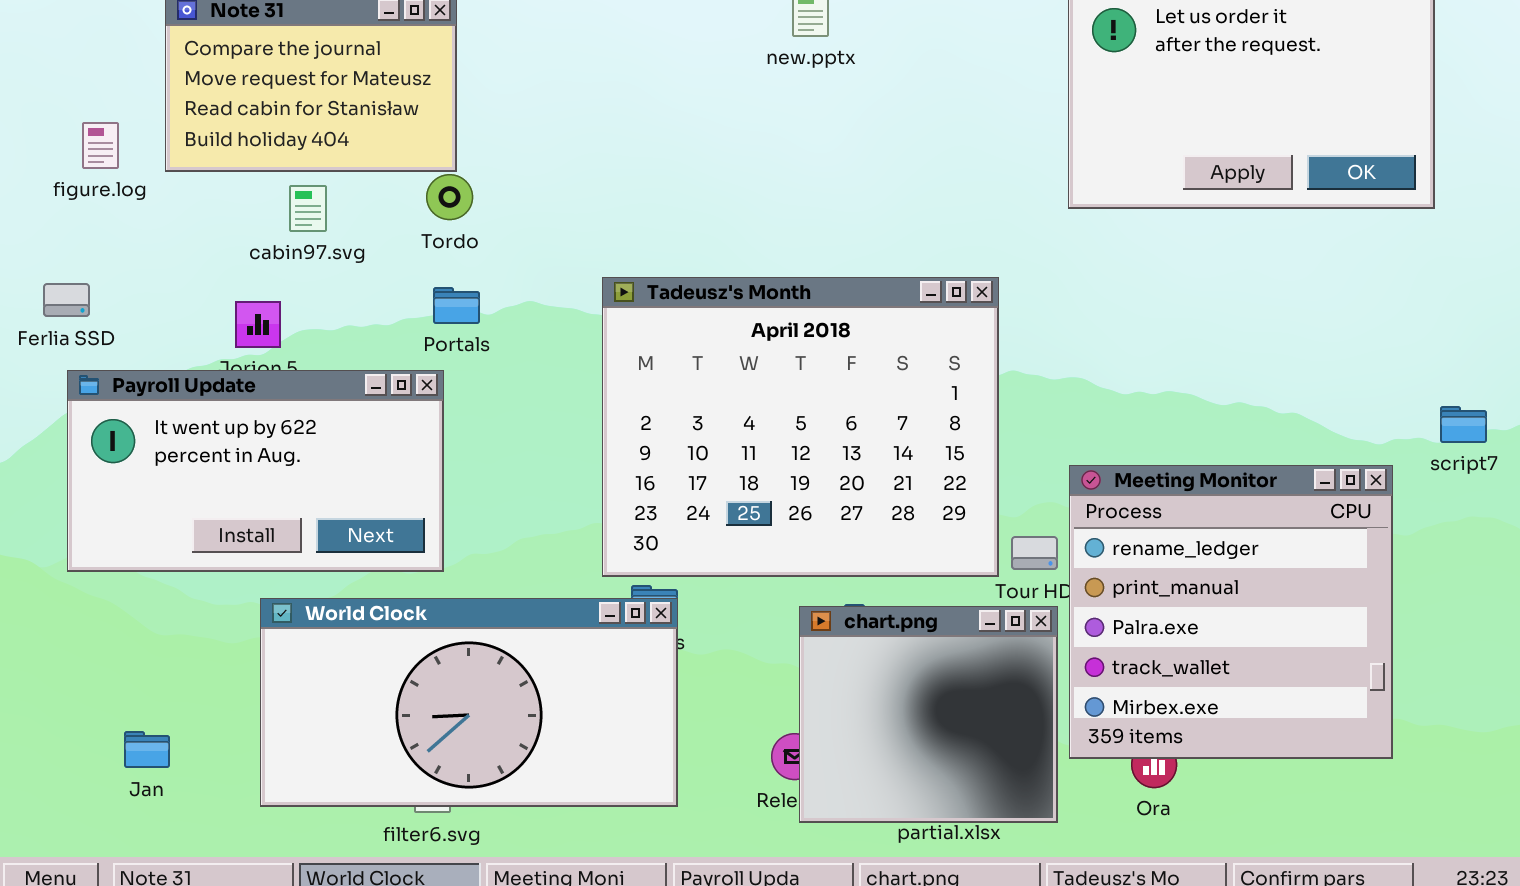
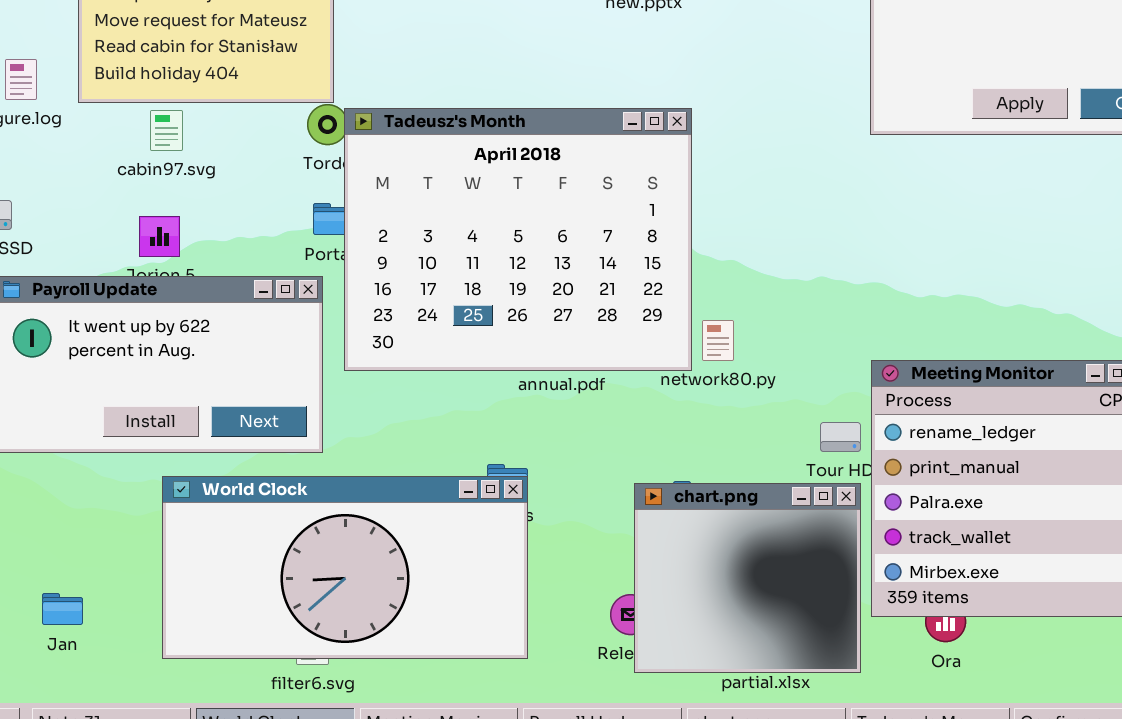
cabin97.svg: [289,185,327,232] -> [150,110,183,151], moved
Tadeusz's Month: [602,277,999,577] -> [344,108,692,371], moved

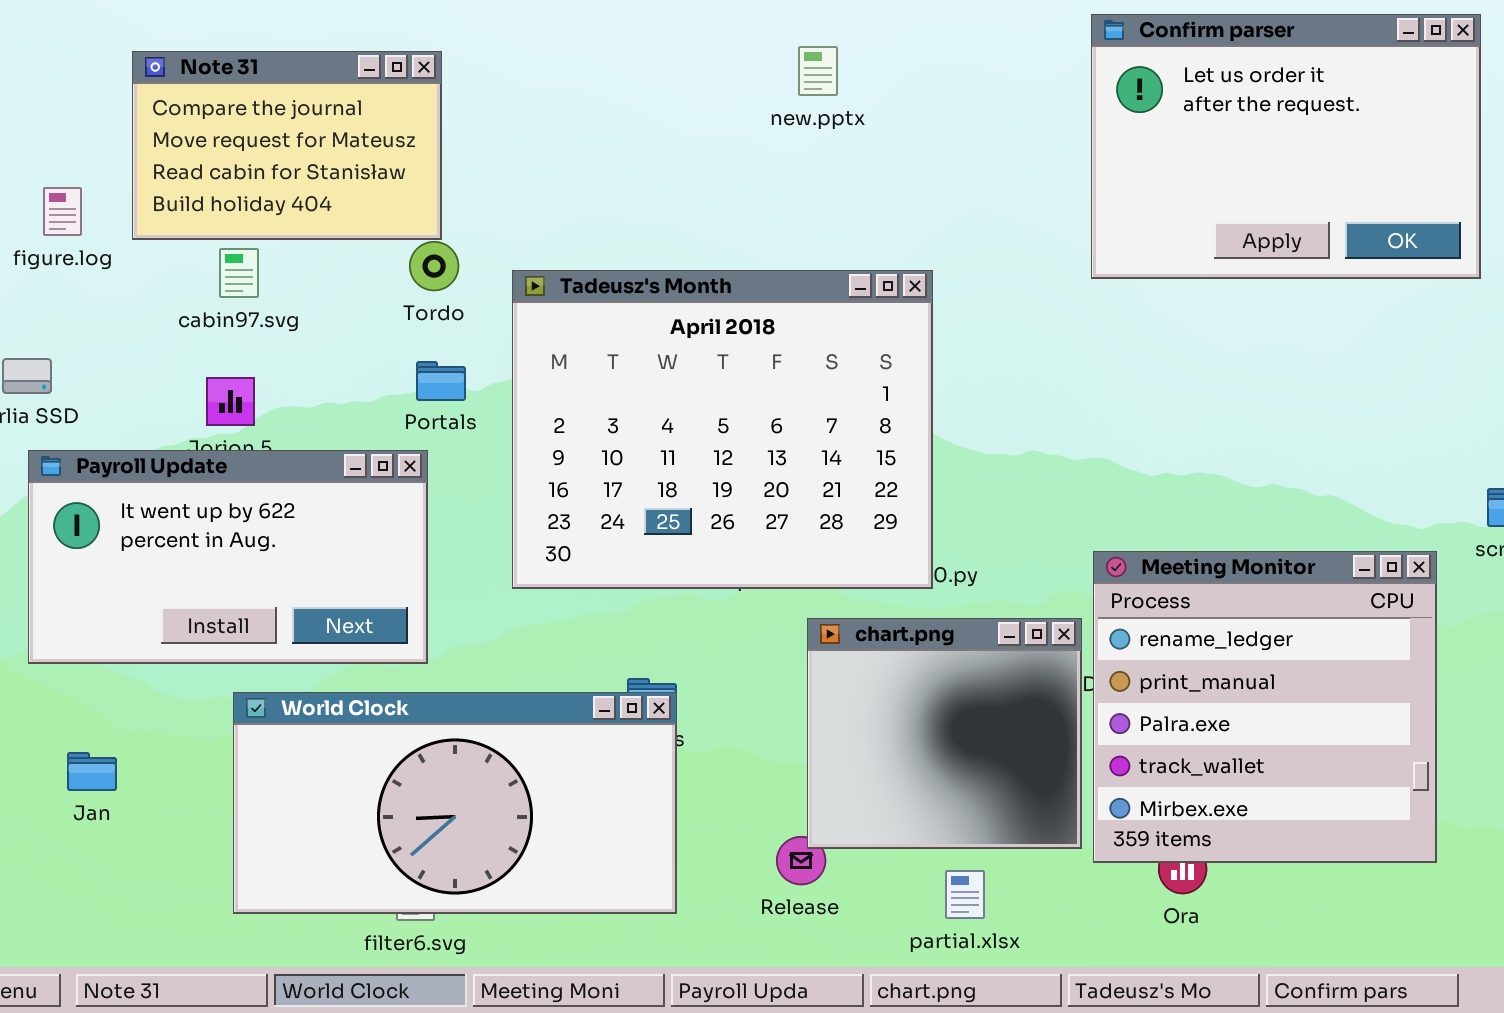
Tadeusz's Month: [344,108,692,371] -> [512,270,933,589], moved
chart.png: [634,483,861,673] -> [807,618,1082,849], moved
Jan: [42,593,83,625] -> [67,752,117,791], moved

